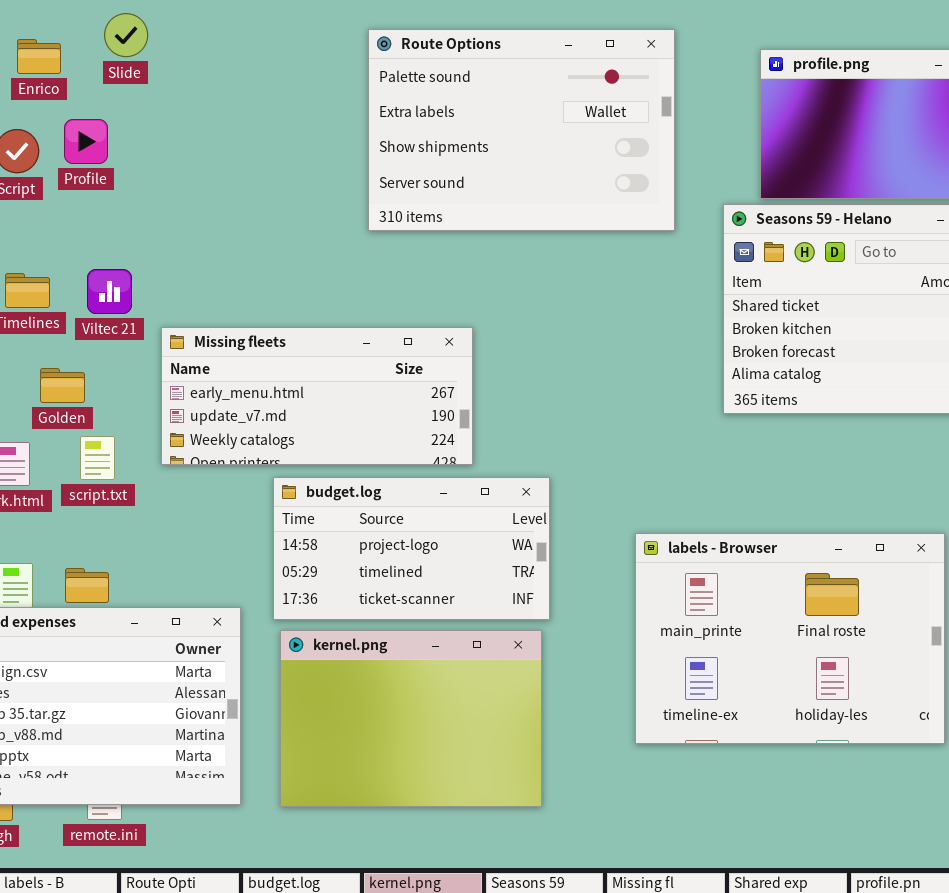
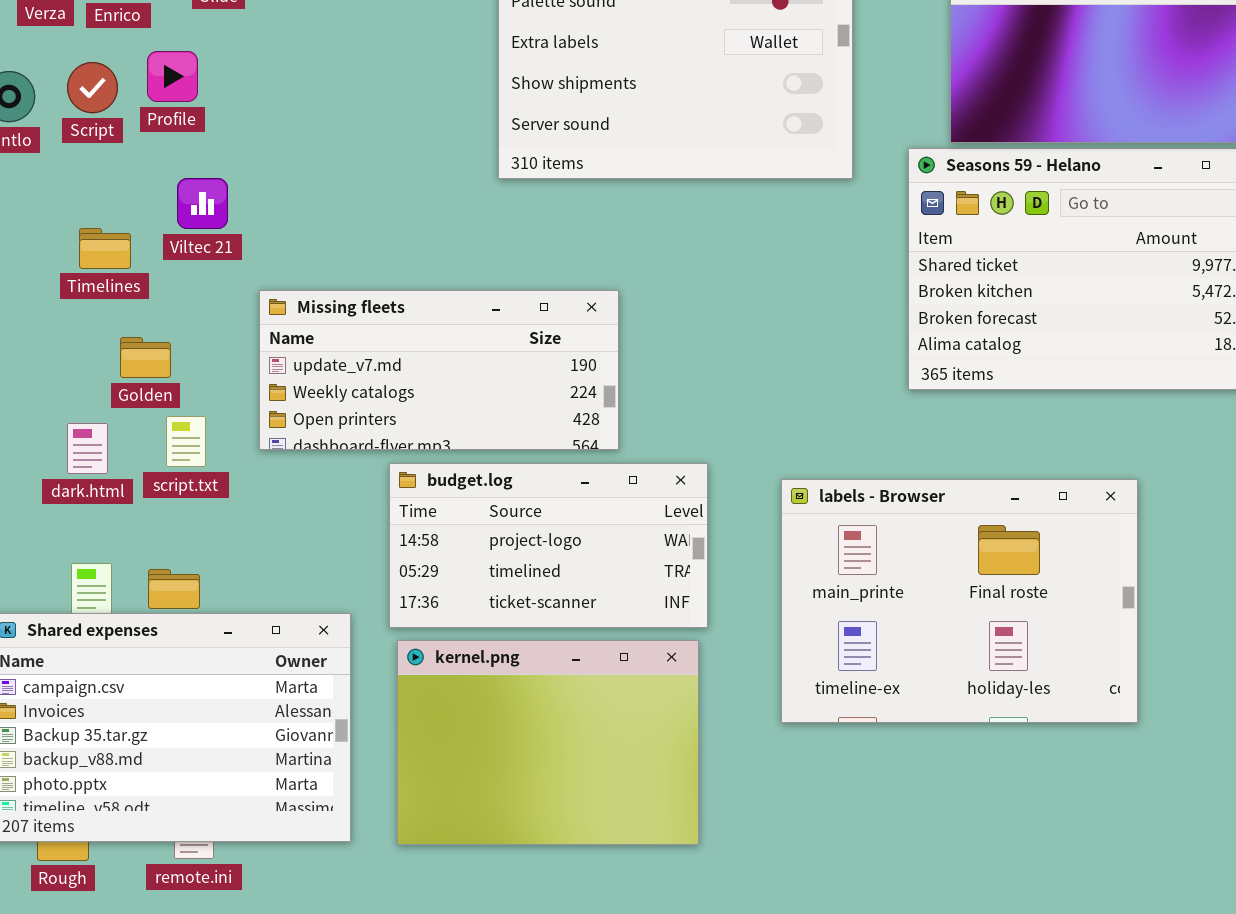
Viltec 21: [87,269,132,314] -> [177,178,228,229], moved
Missing fleets: [161,327,473,465] -> [259,290,619,450], scrolled down 1 row
labels - Browser: [635,533,945,744] -> [781,479,1138,723], moved

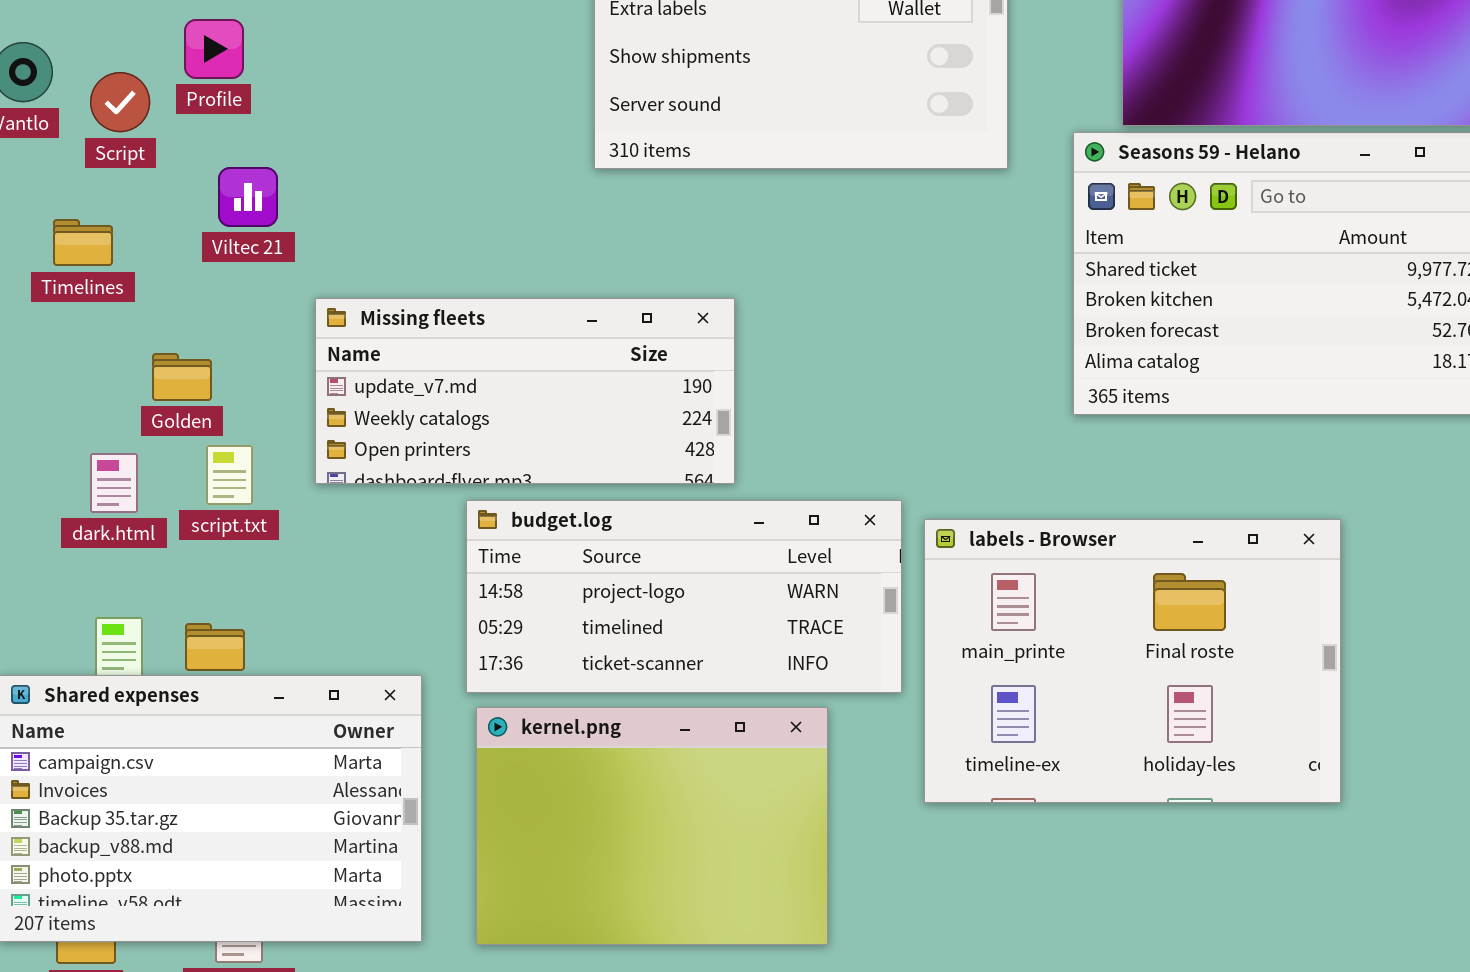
Script: [67,62,118,113] -> [90,72,150,132], moved
Timelines: [79,228,131,269] -> [53,219,113,266], moved
budget.log: [389,463,708,628] -> [466,500,902,693], resized

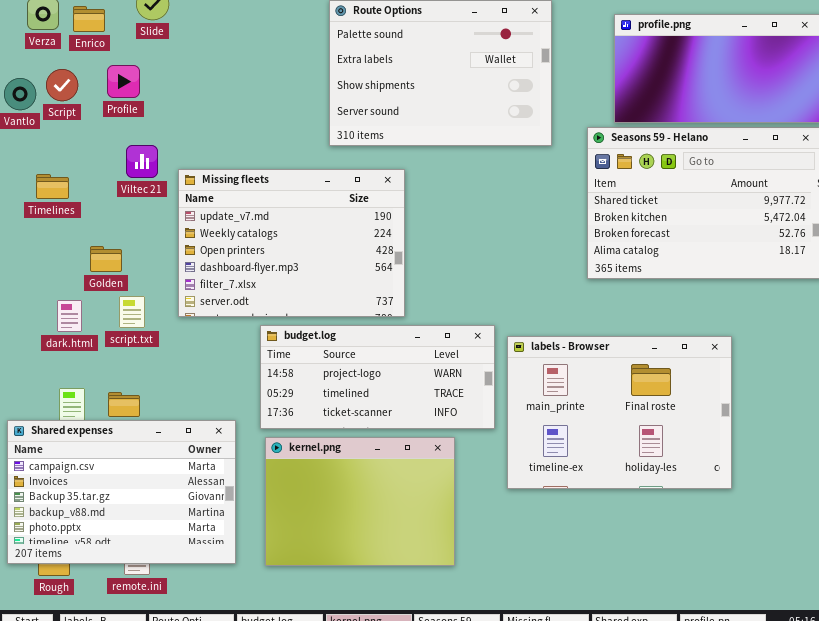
Script: [90,72,150,132] -> [46,69,78,101], moved
Missing fleets: [315,298,735,484] -> [178,169,405,317], resized

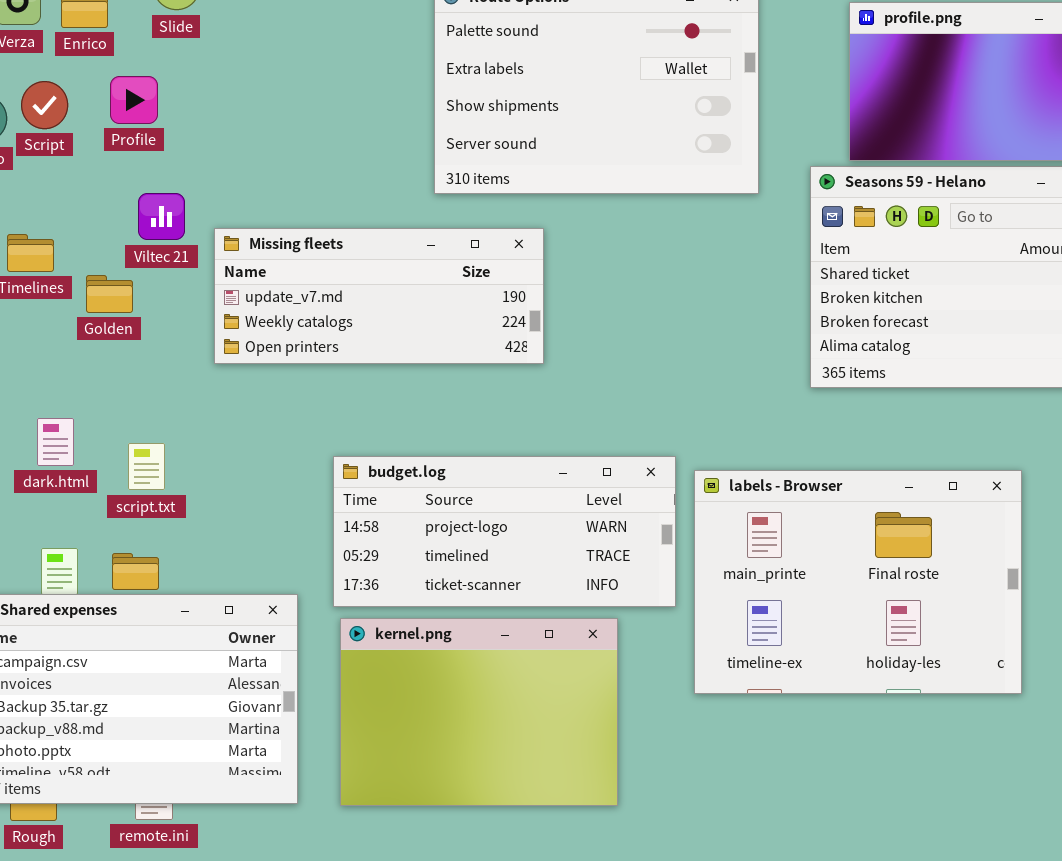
Missing fleets: [178,169,405,317] -> [214,228,544,364], resized
Golden: [90,246,122,272] -> [86,275,133,313], moved
script.txt: [119,296,145,328] -> [128,443,165,490], moved

